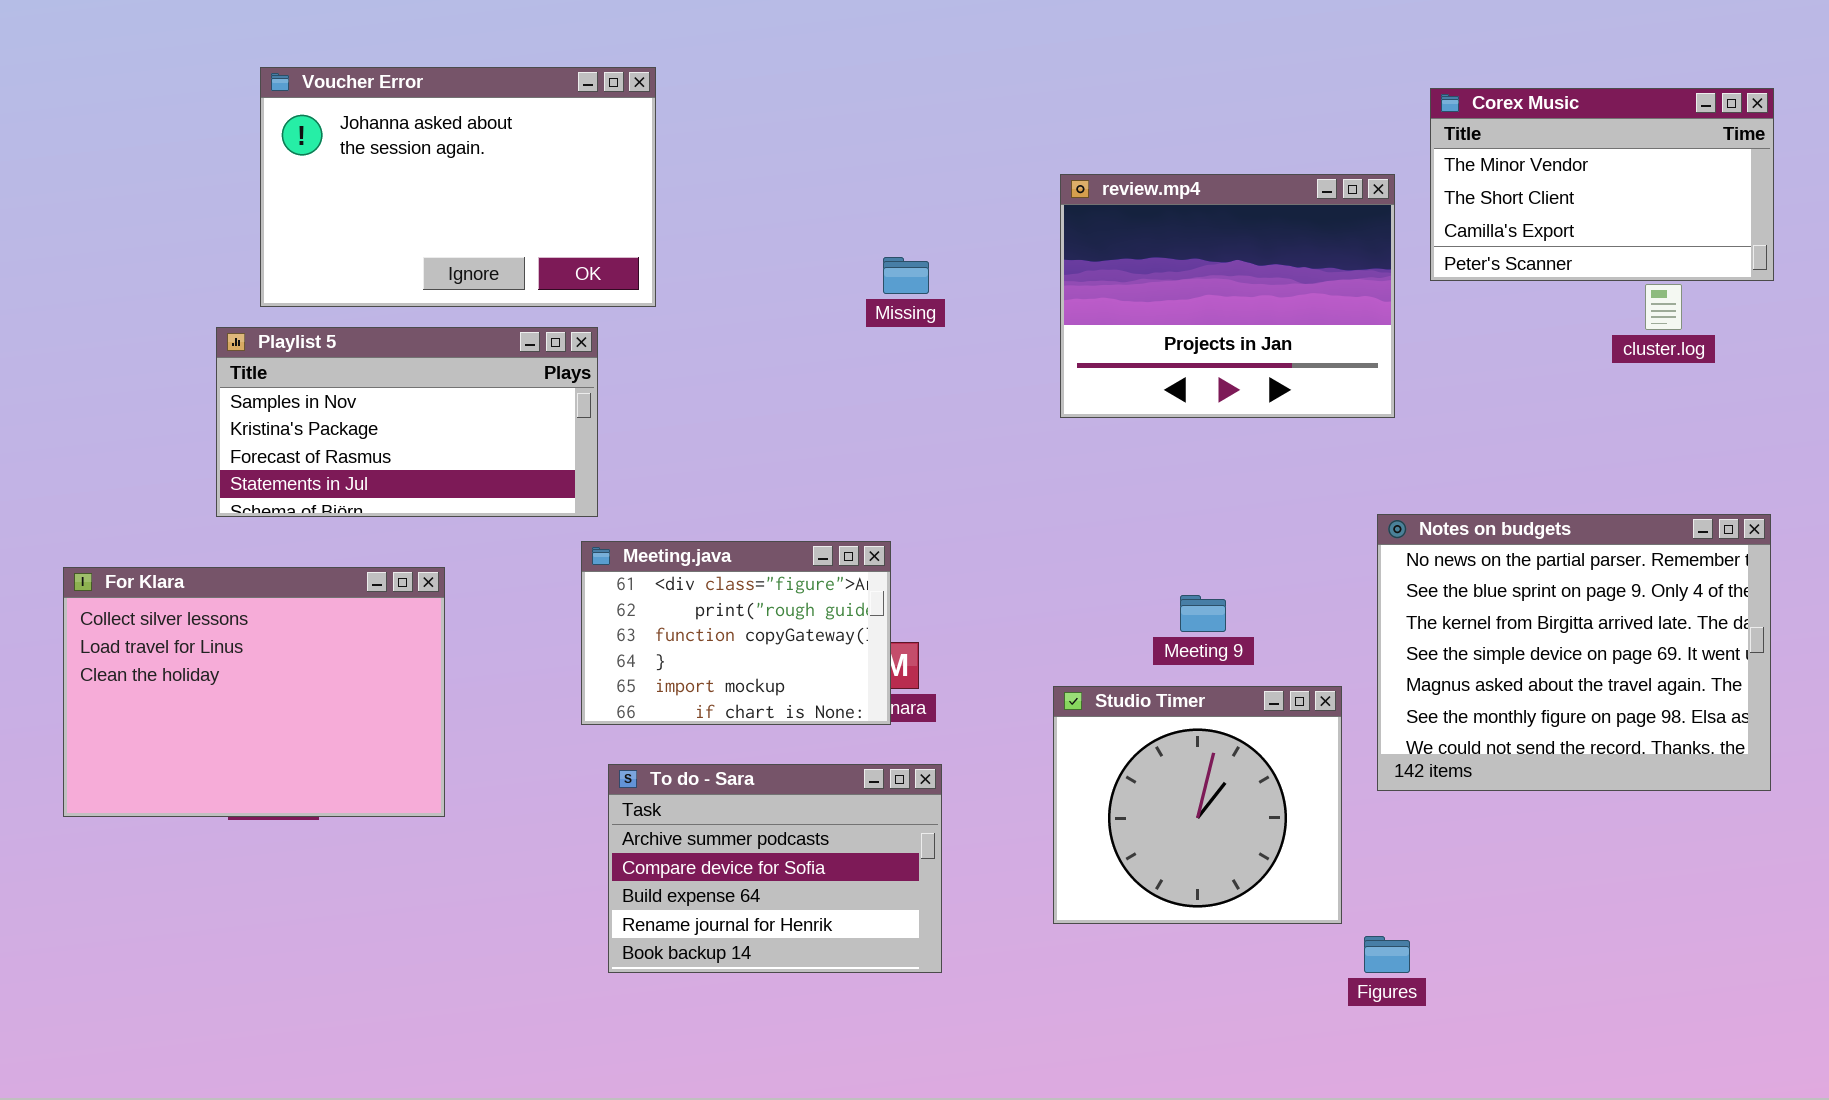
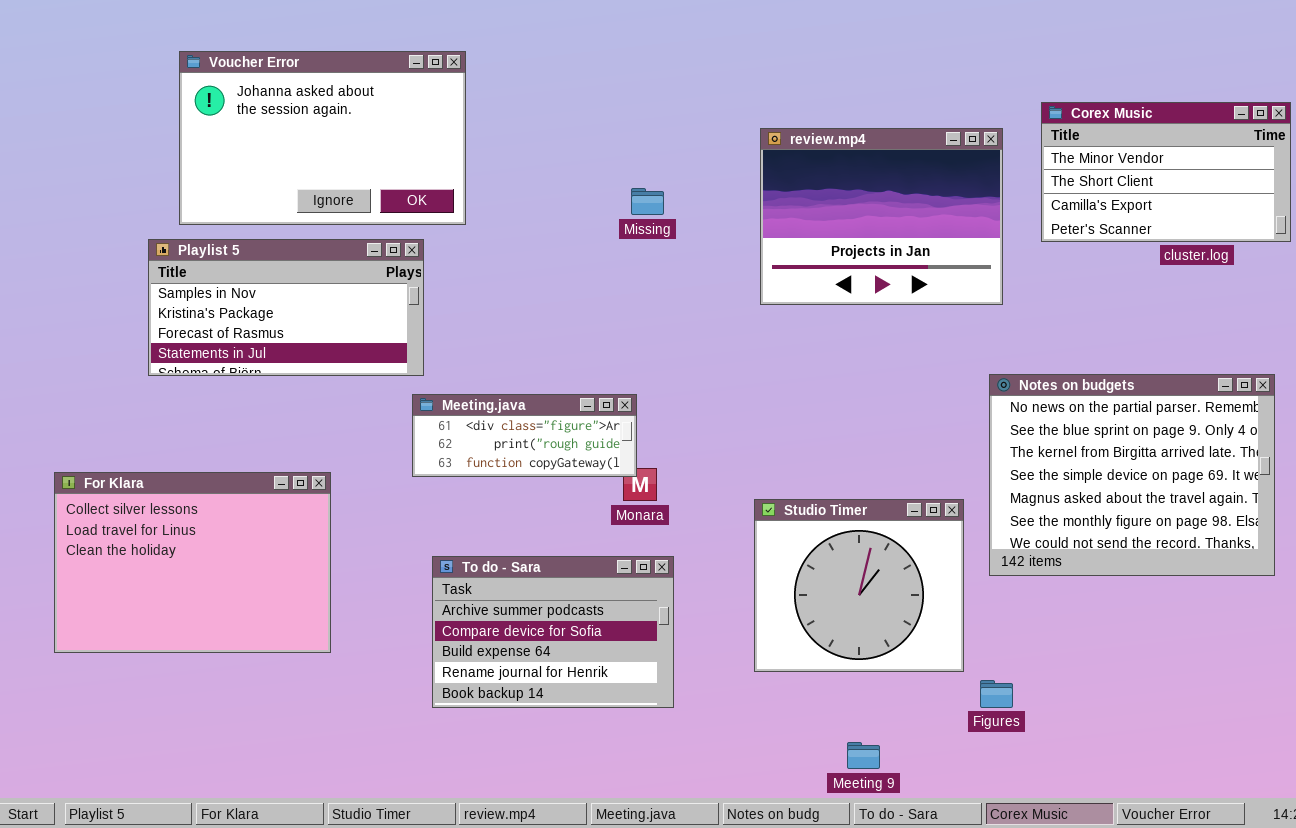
Corex Music: [1430,88,1774,281] -> [1041,102,1291,242], moved
Meeting.java: [581,541,891,725] -> [412,394,637,477], resized
For Klara: [63,567,445,817] -> [54,472,331,653], moved
Meeting 9: [1180,595,1226,632] -> [847,742,880,769], moved

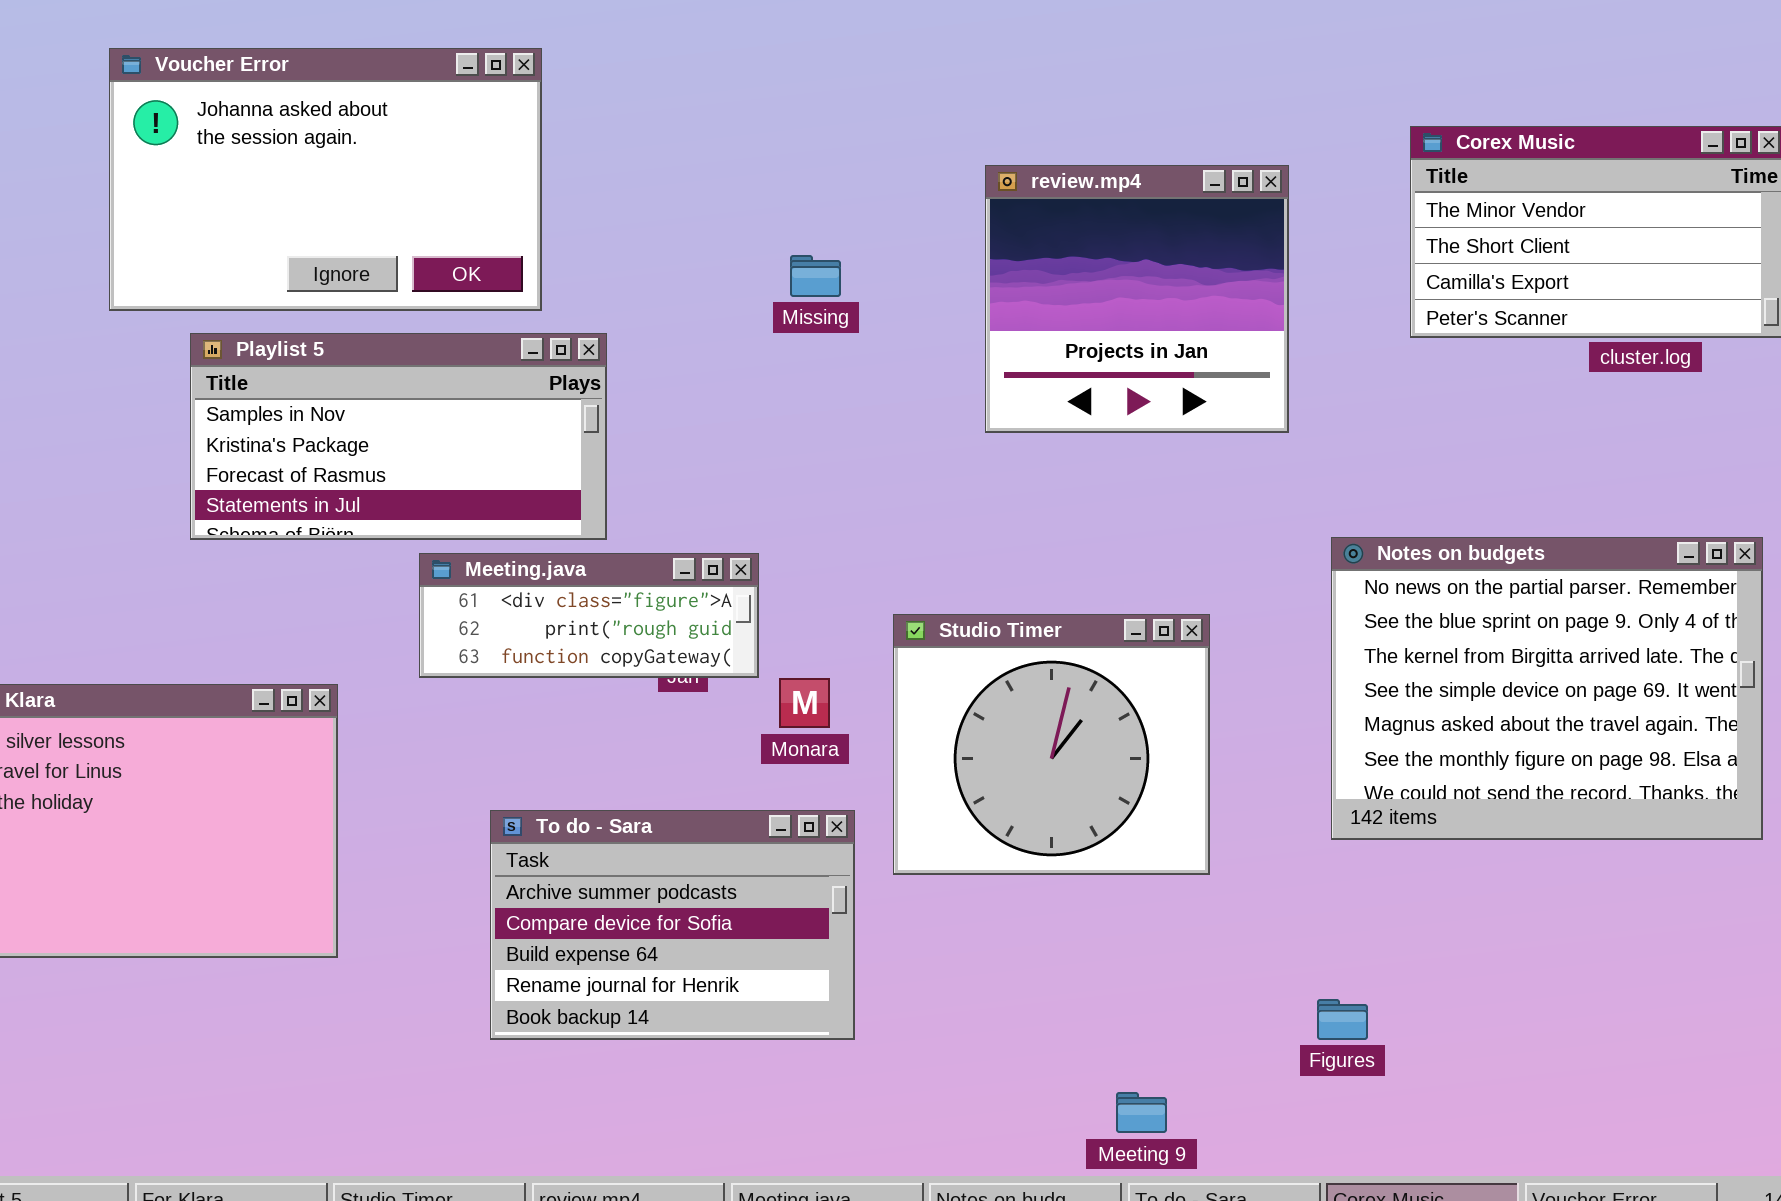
review.mp4: [760,128,1003,305] -> [985,165,1289,433], resized
Playlist 5: [148,239,424,376] -> [190,333,607,540], moved
Meeting.java: [412,394,637,477] -> [419,553,759,678], moved
Studio Timer: [754,499,964,672] -> [893,614,1210,875], moved

